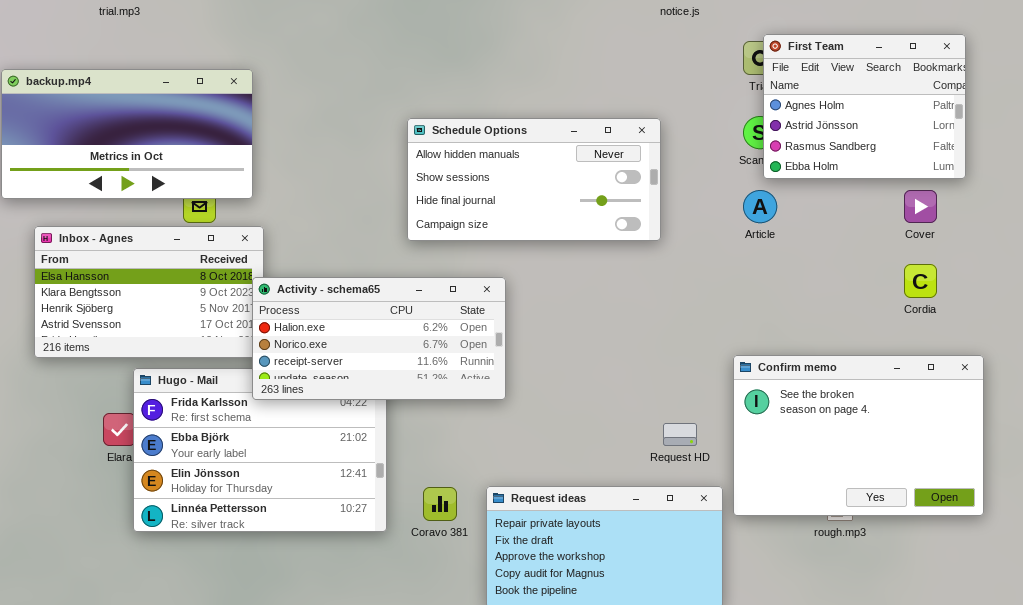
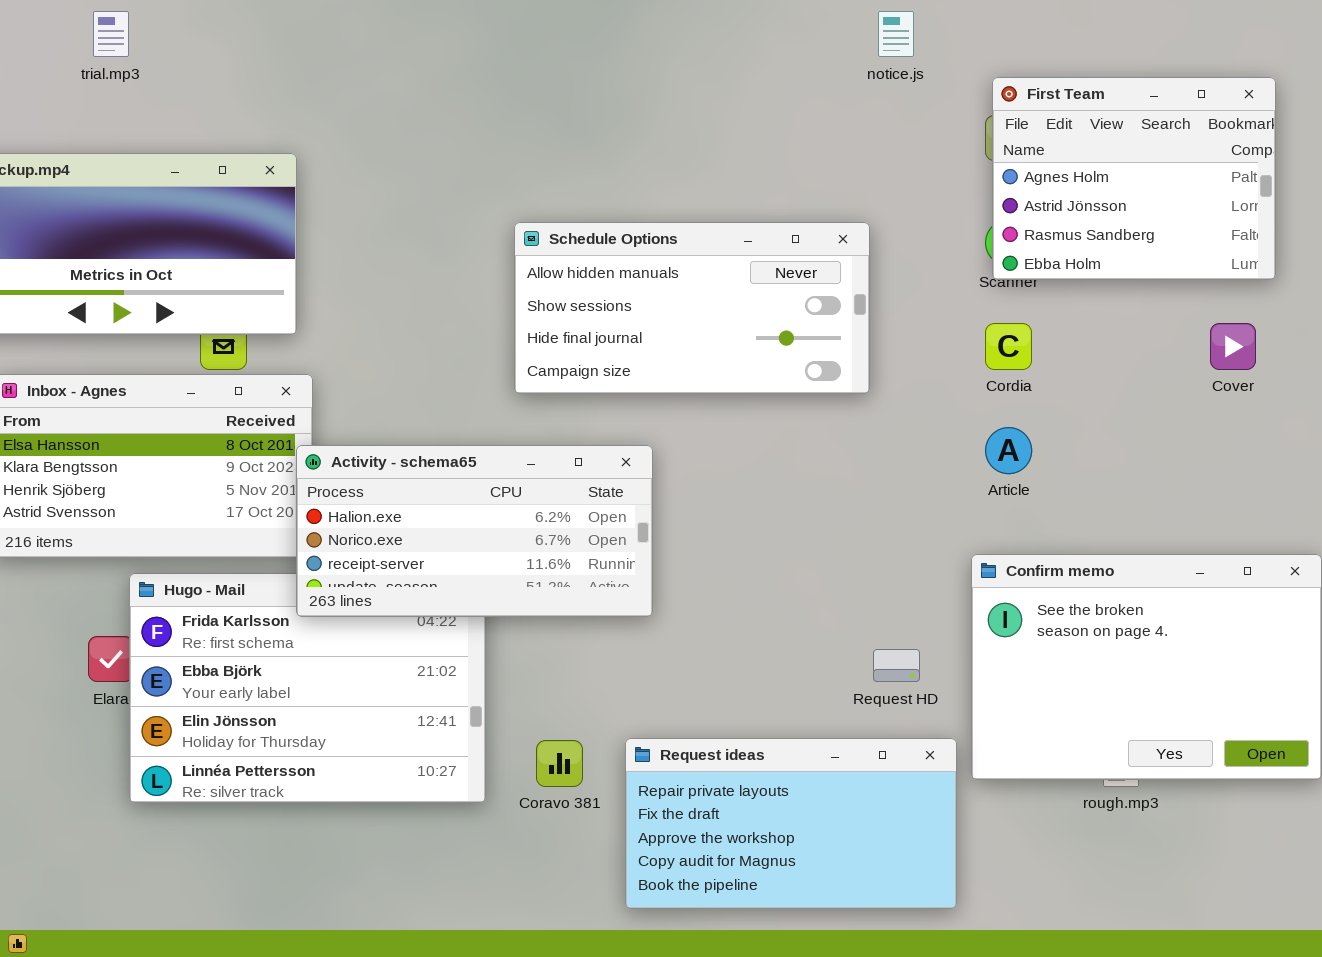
First Team: [763,34,966,179] -> [992,77,1276,280], moved
Article: [743,190,777,223] -> [985,427,1032,474], moved
Cordia: [904,264,937,298] -> [985,323,1032,370], moved

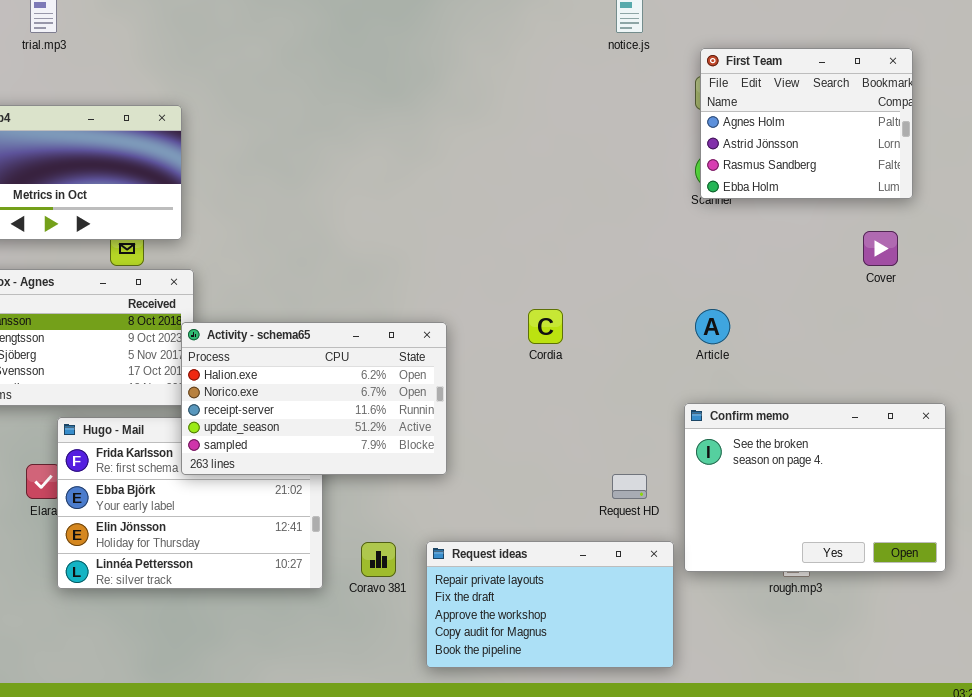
Schedule Options: [514,222,870,394] -> none, closed
Cordia: [985,323,1032,370] -> [528,309,563,344], moved
Activity - schema65: [296,445,653,617] -> [181,322,447,475], resized

